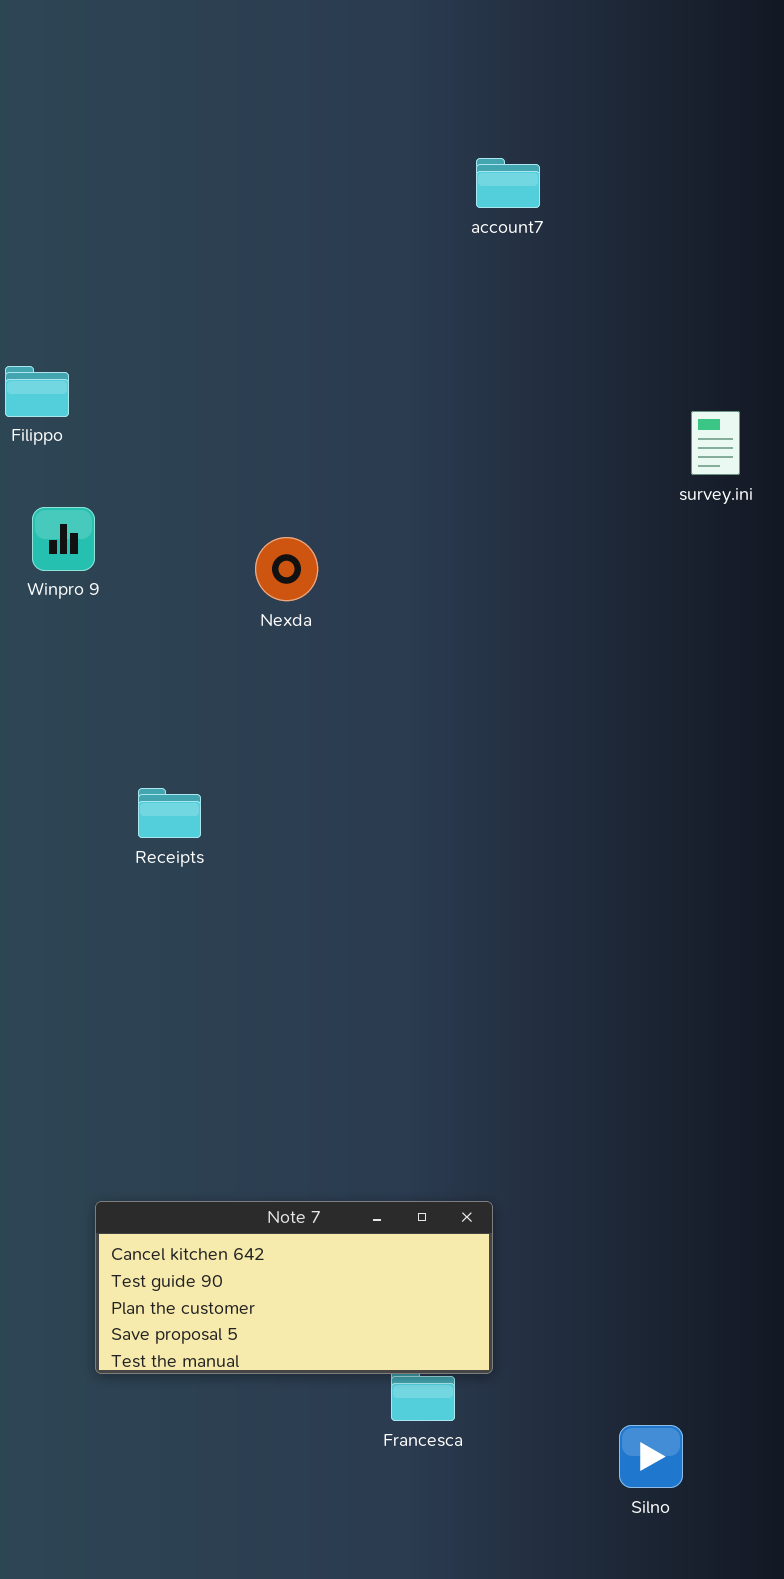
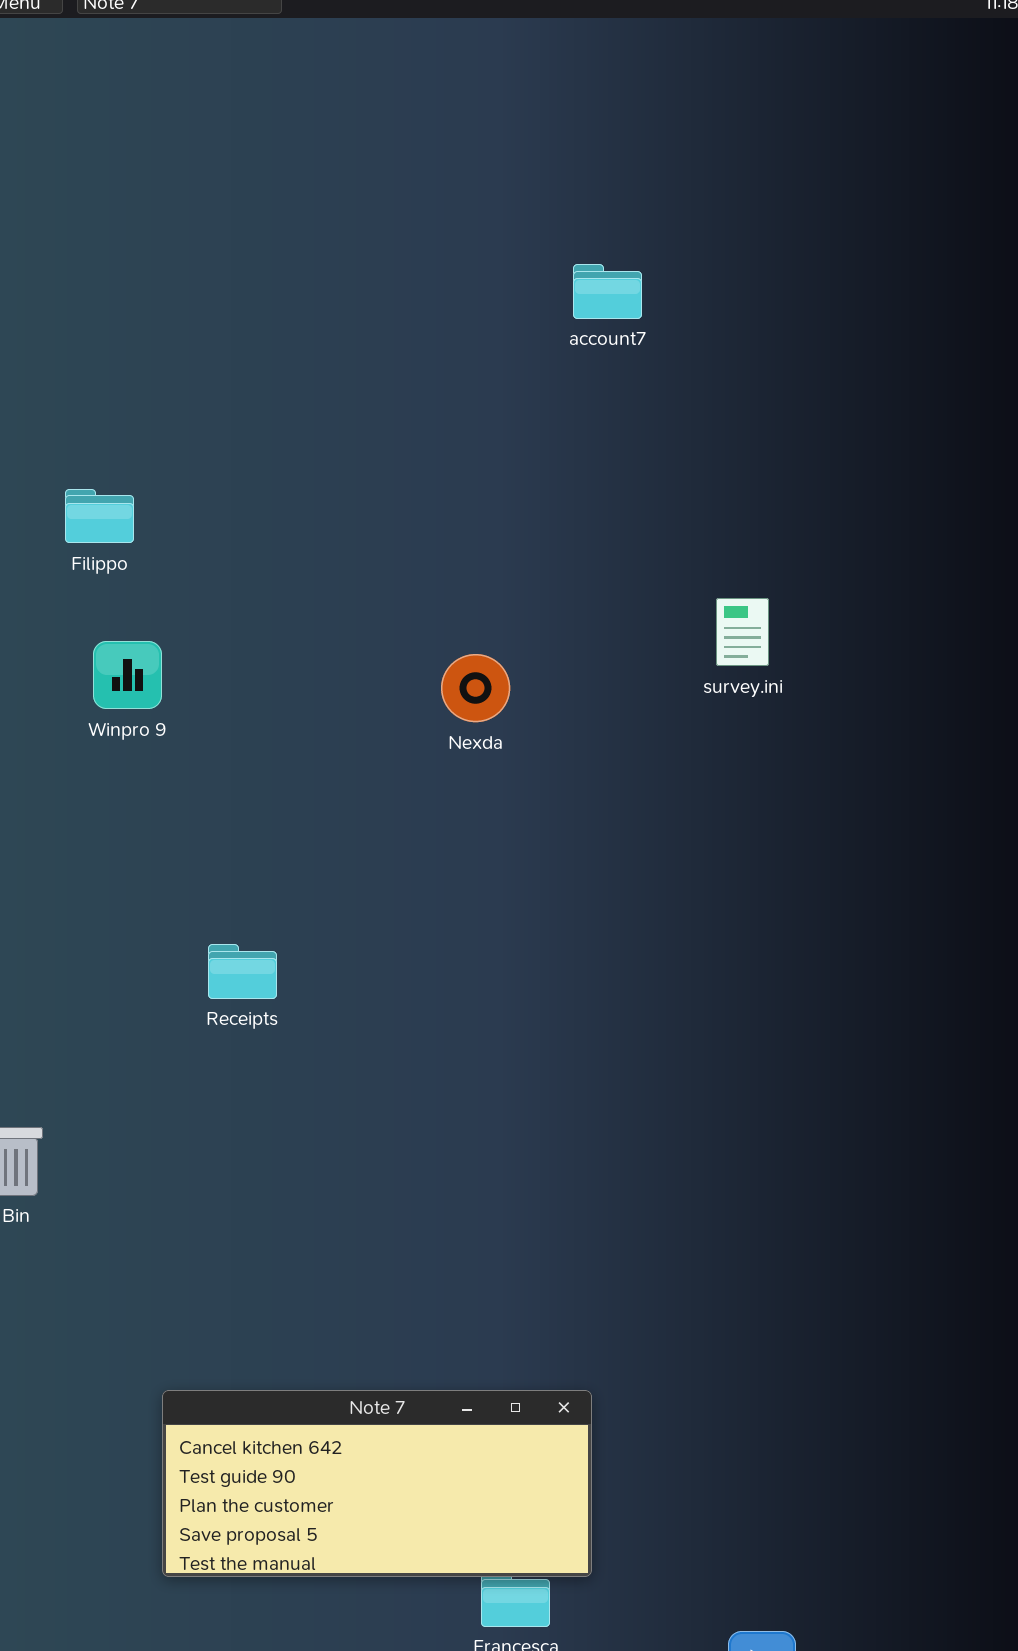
survey.ini: [691,411,740,475] -> [716,598,769,666], moved
Nexda: [255,537,318,601] -> [441,654,510,722], moved

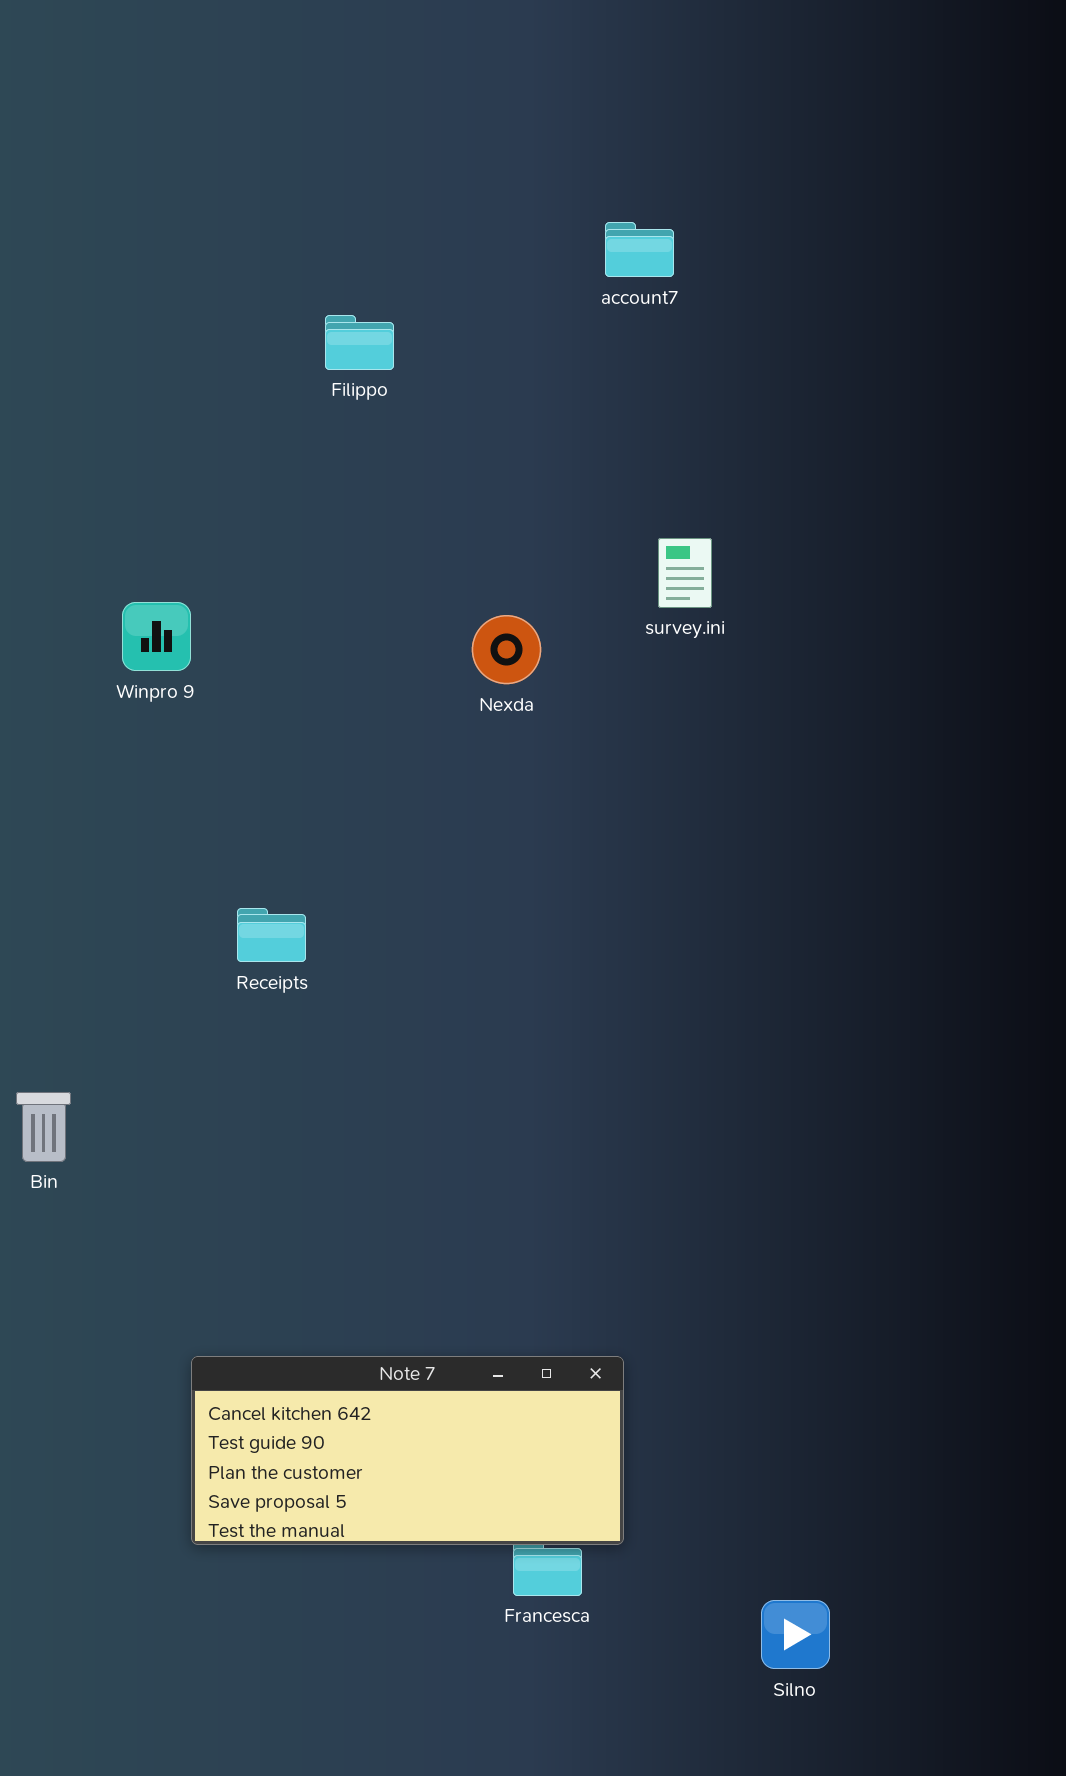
Filippo: [65,489,134,543] -> [325,315,394,370], moved
survey.ini: [716,598,769,666] -> [658,538,712,608], moved

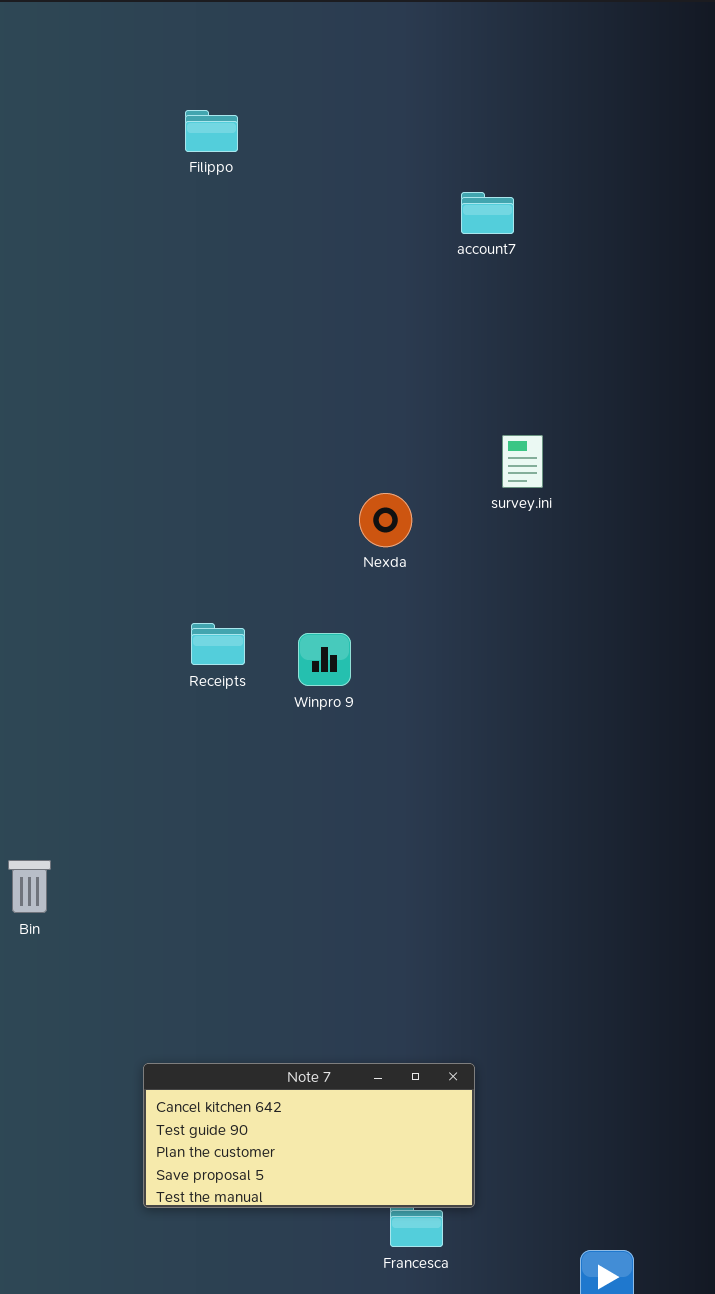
Filippo: [325,315,394,370] -> [185,110,238,152], moved
Winpro 9: [122,602,191,671] -> [298,633,351,686], moved
Receipts: [237,908,306,962] -> [191,623,245,665], moved

